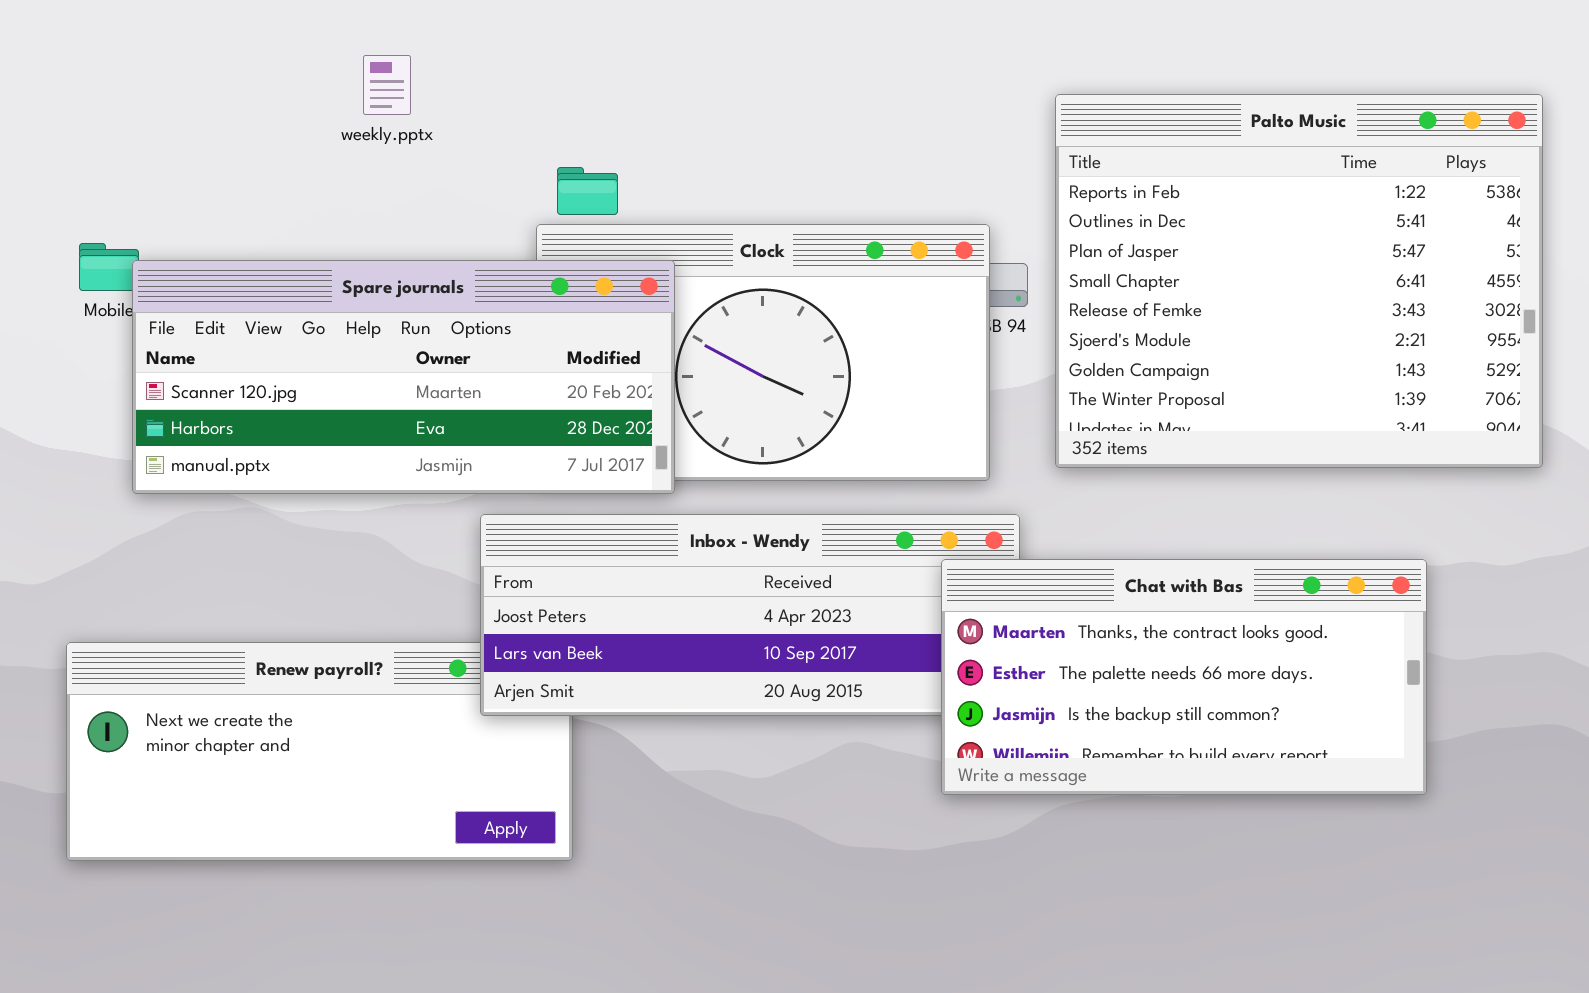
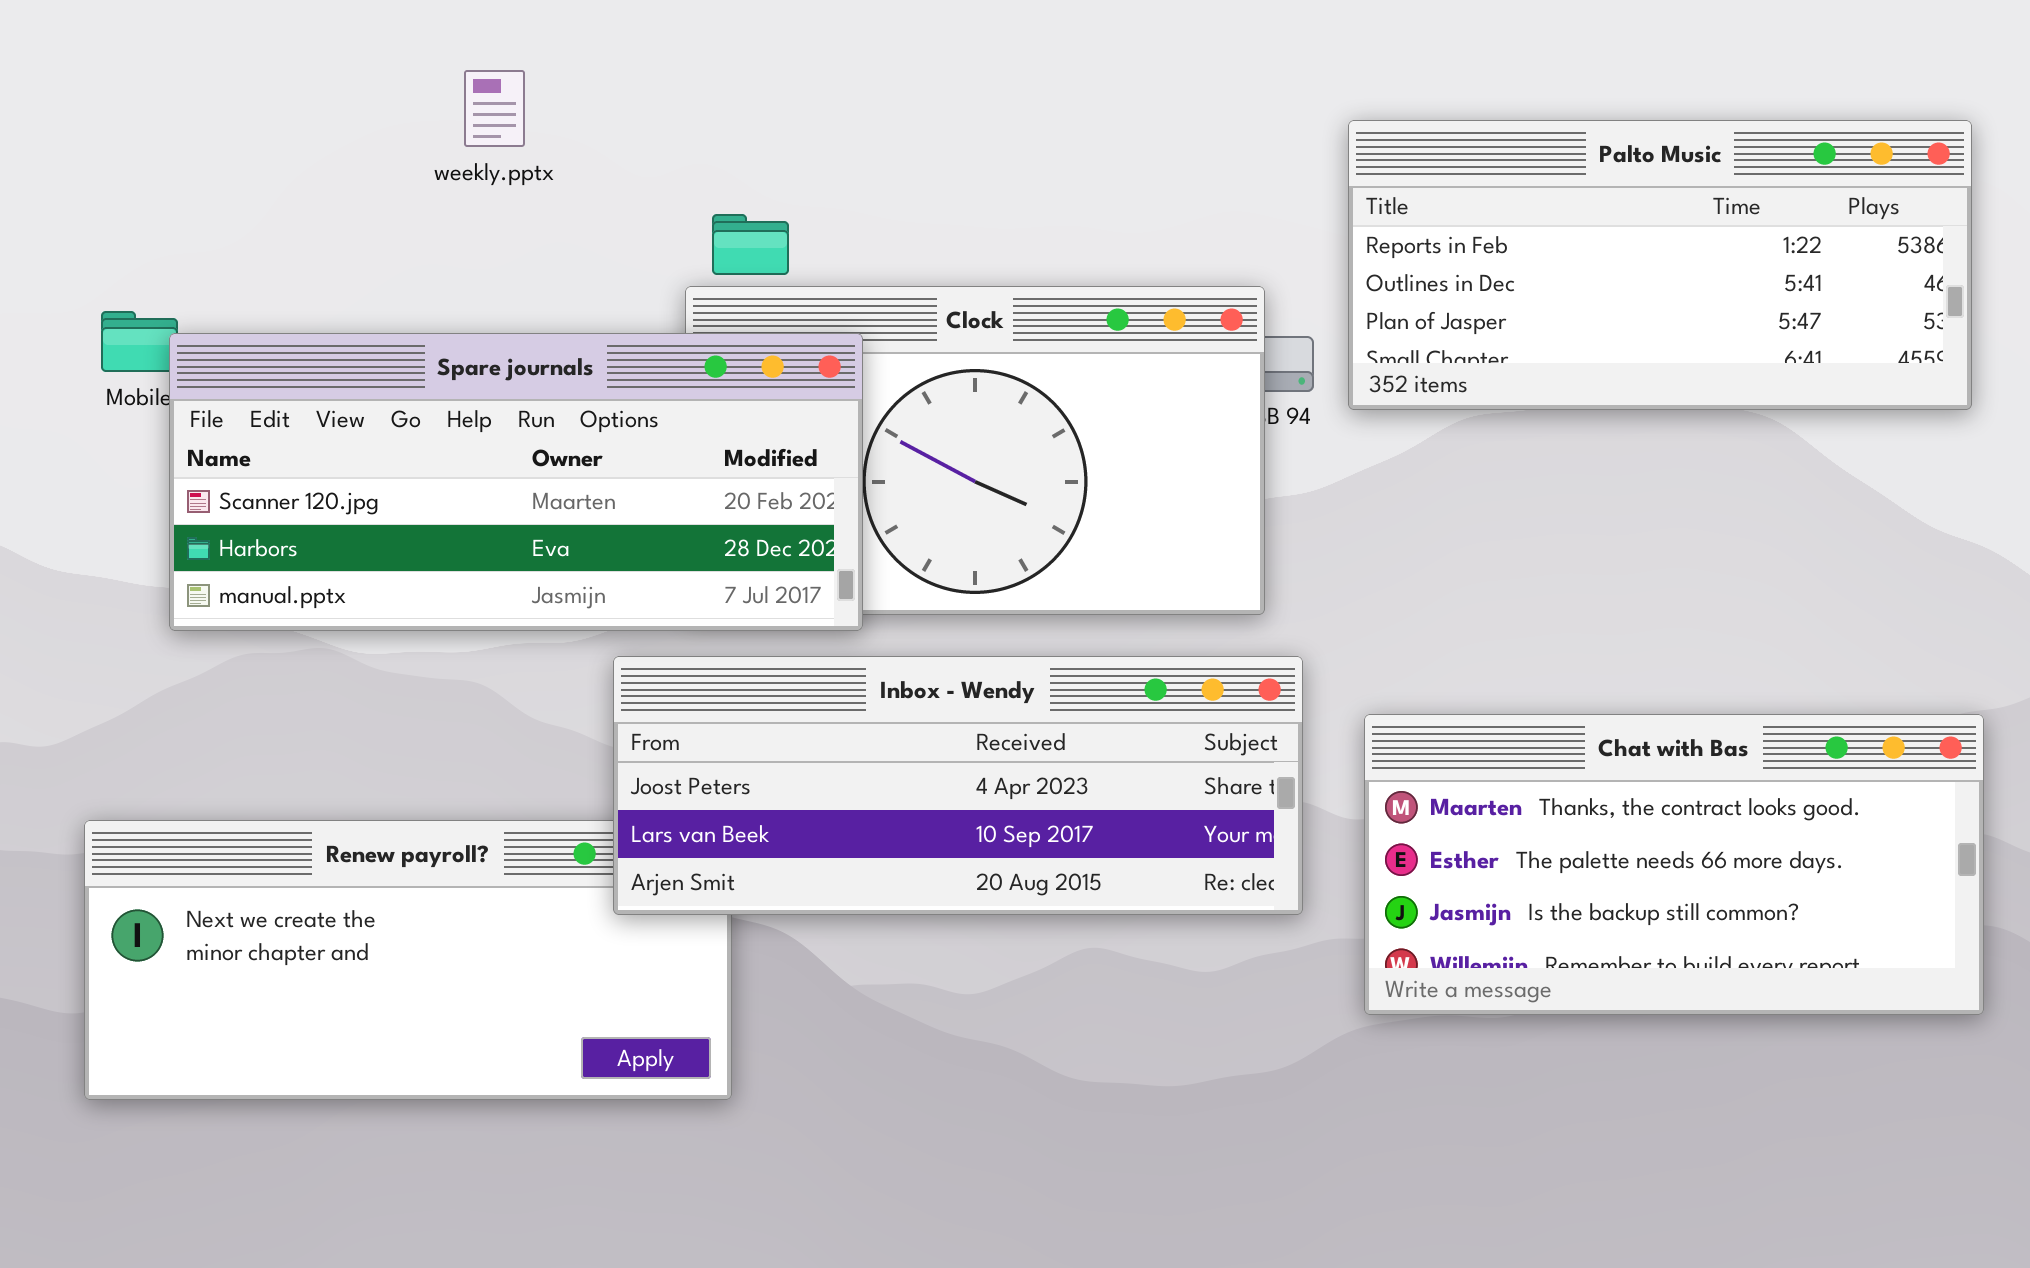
Palto Music: [1055,94,1543,468] -> [1348,120,1972,410], resized
Chat with Bas: [941,559,1427,795] -> [1364,714,1984,1015], moved

